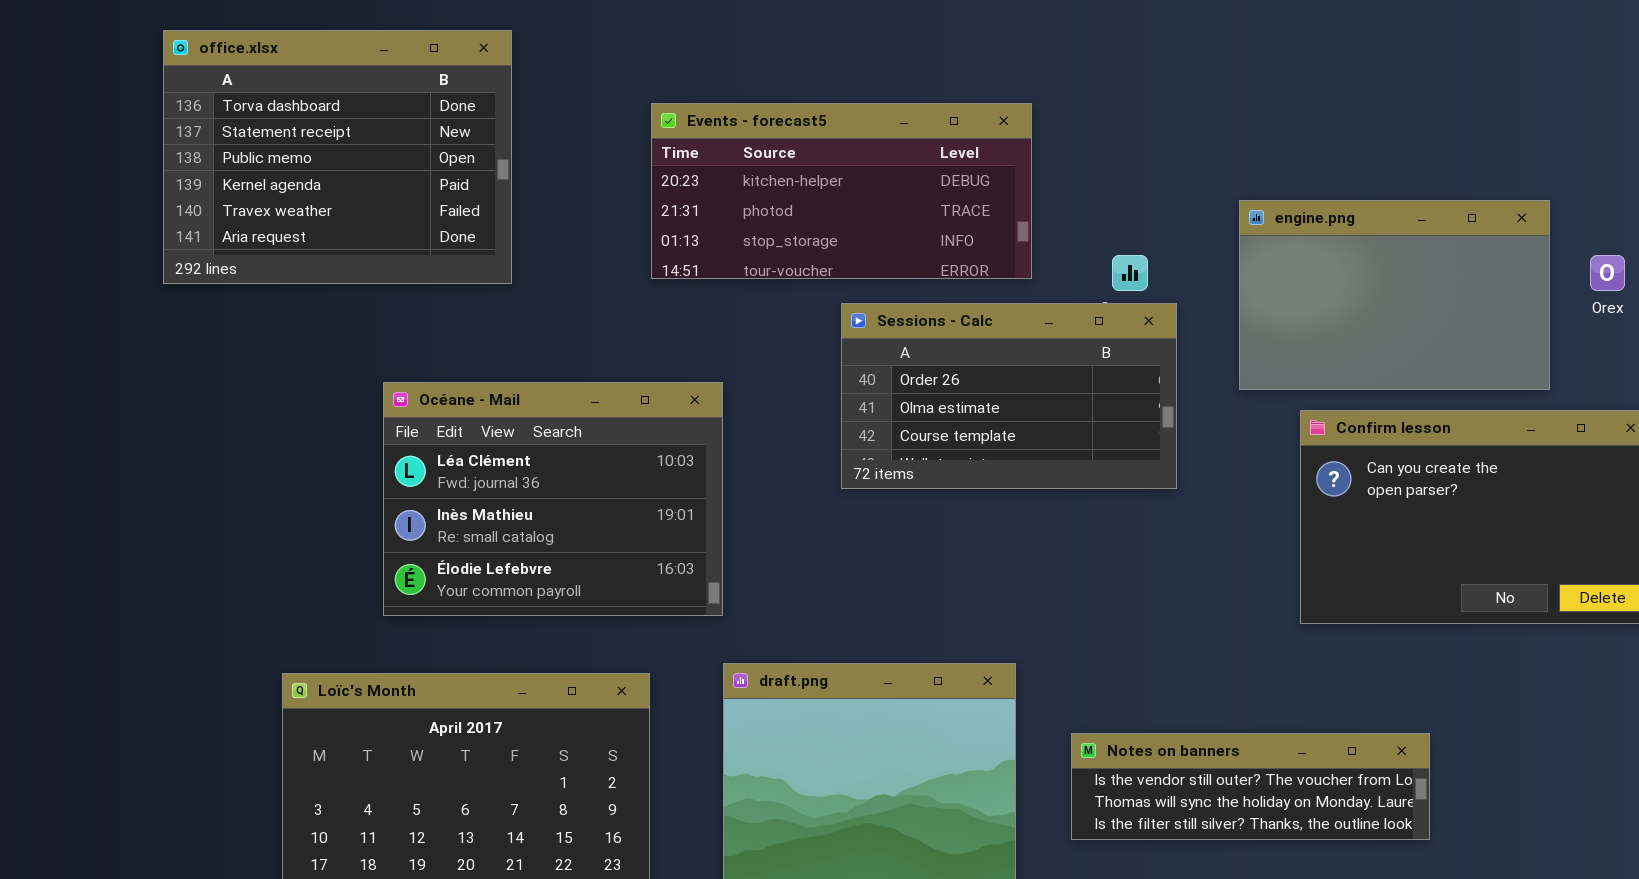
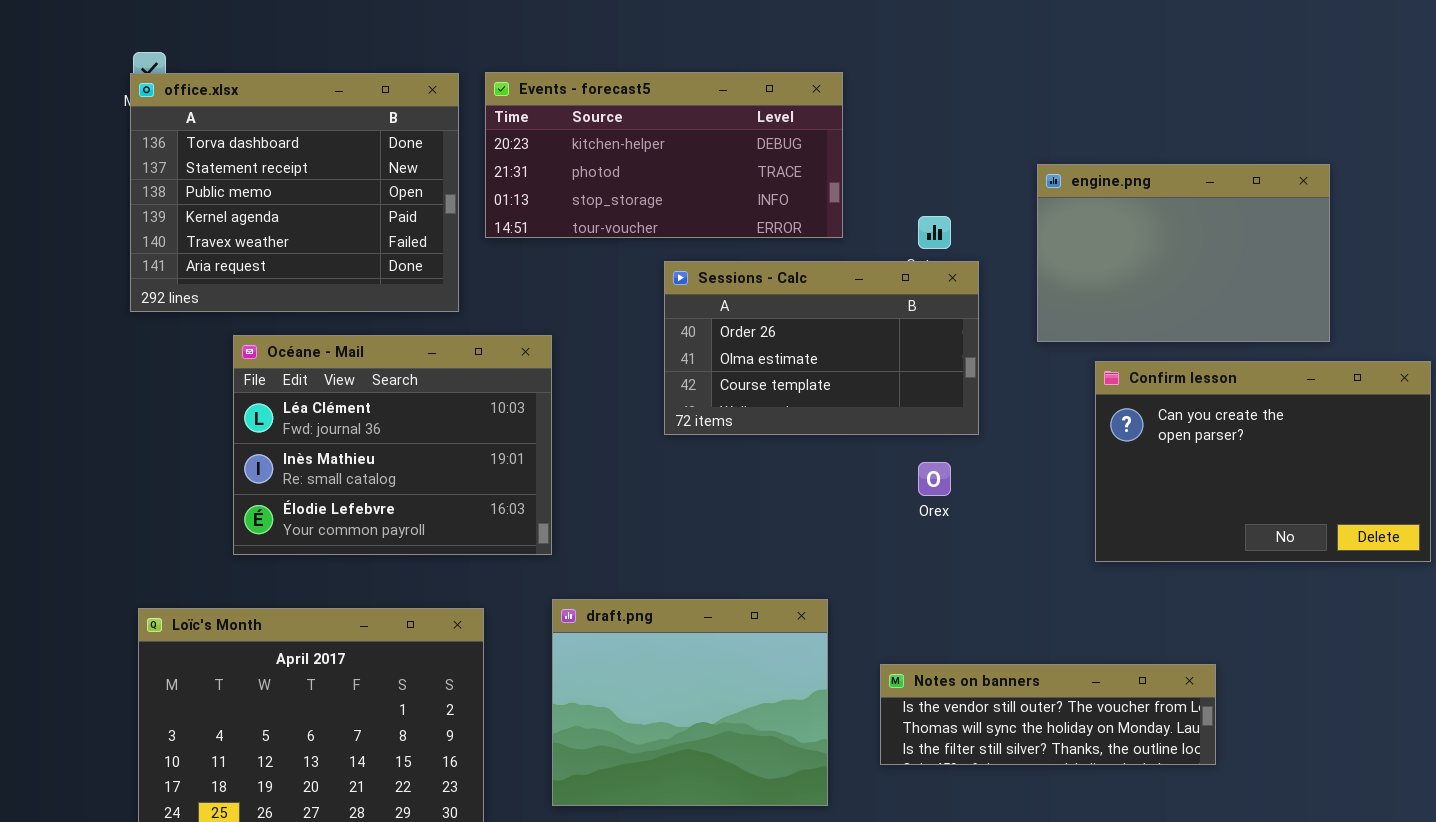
office.xlsx: [163,30,512,284] -> [130,73,459,312], moved
Orex: [1590,255,1625,291] -> [918,462,951,496], moved

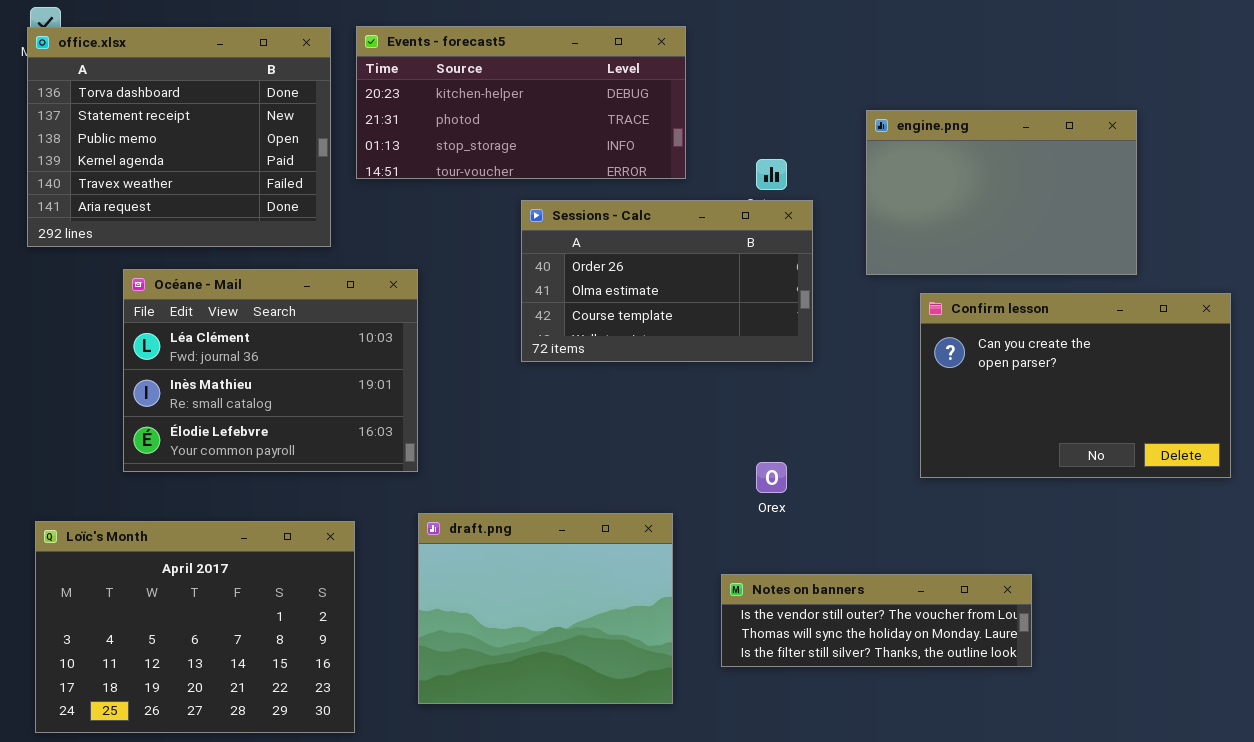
Orex: [918,462,951,496] -> [756,462,787,493], moved

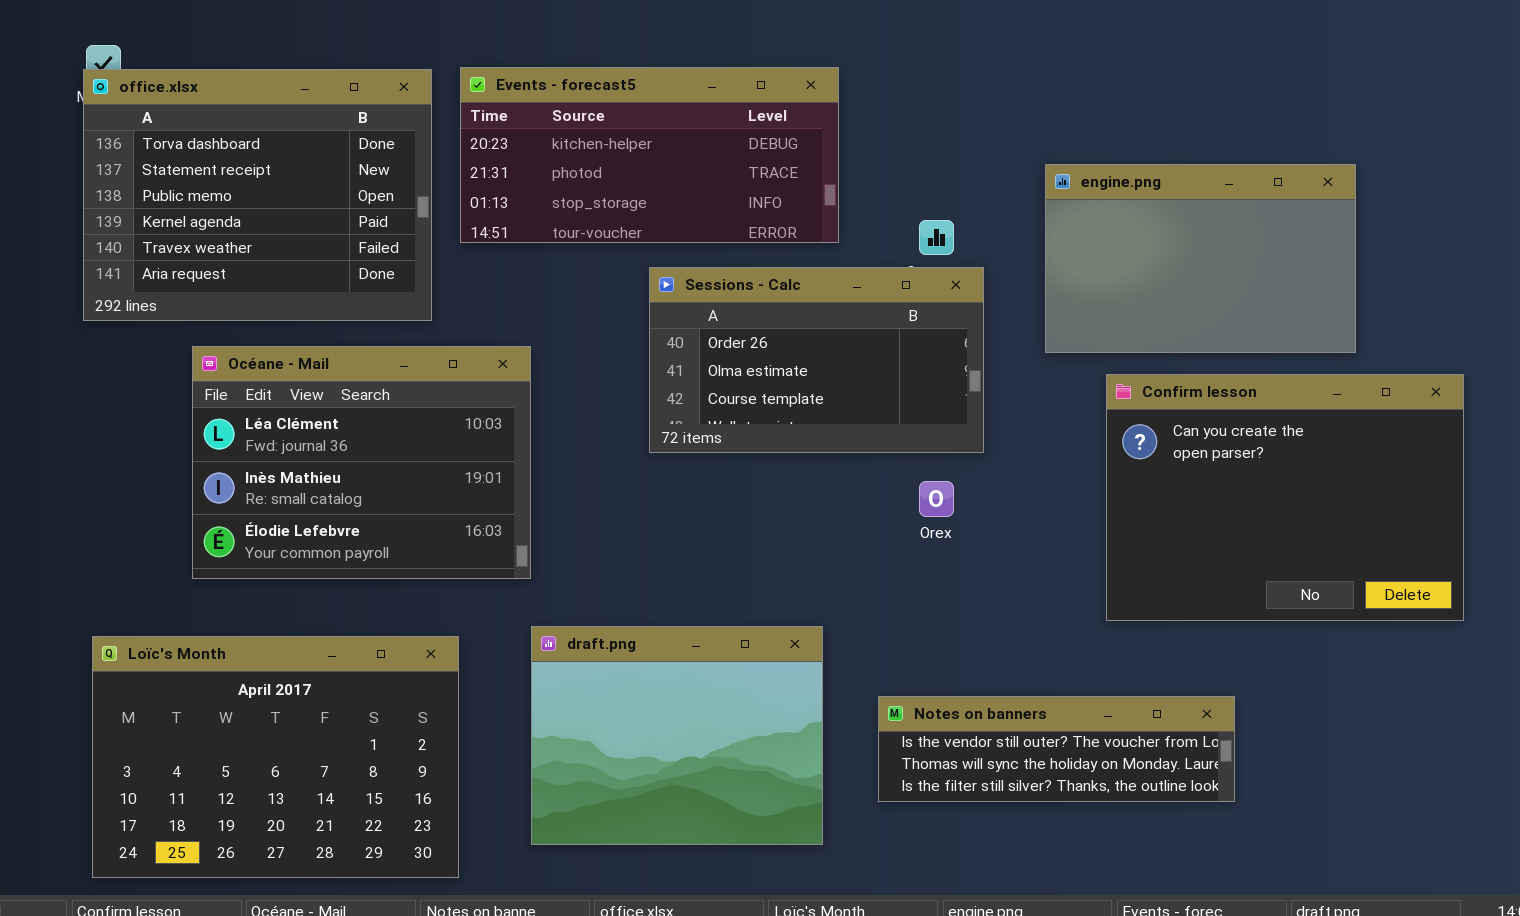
Confirm lesson: [920,293,1231,478] -> [1106,374,1464,621], resized
Orex: [756,462,787,493] -> [919,481,954,517], moved

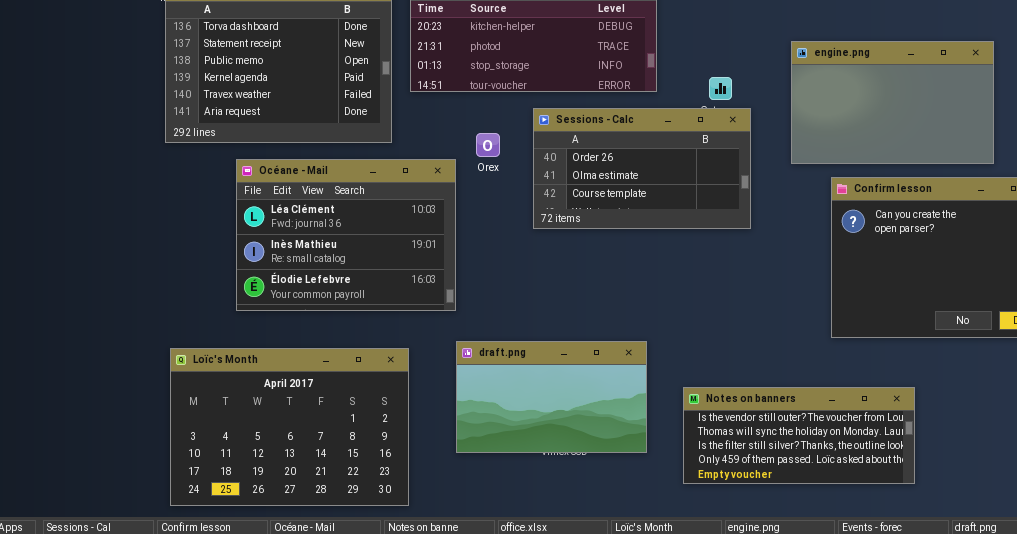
Orex: [919,481,954,517] -> [476,133,500,157], moved
draft.png: [531,626,823,845] -> [456,341,647,453], resized
Notes on banners: [878,696,1235,802] -> [683,387,915,484], resized

